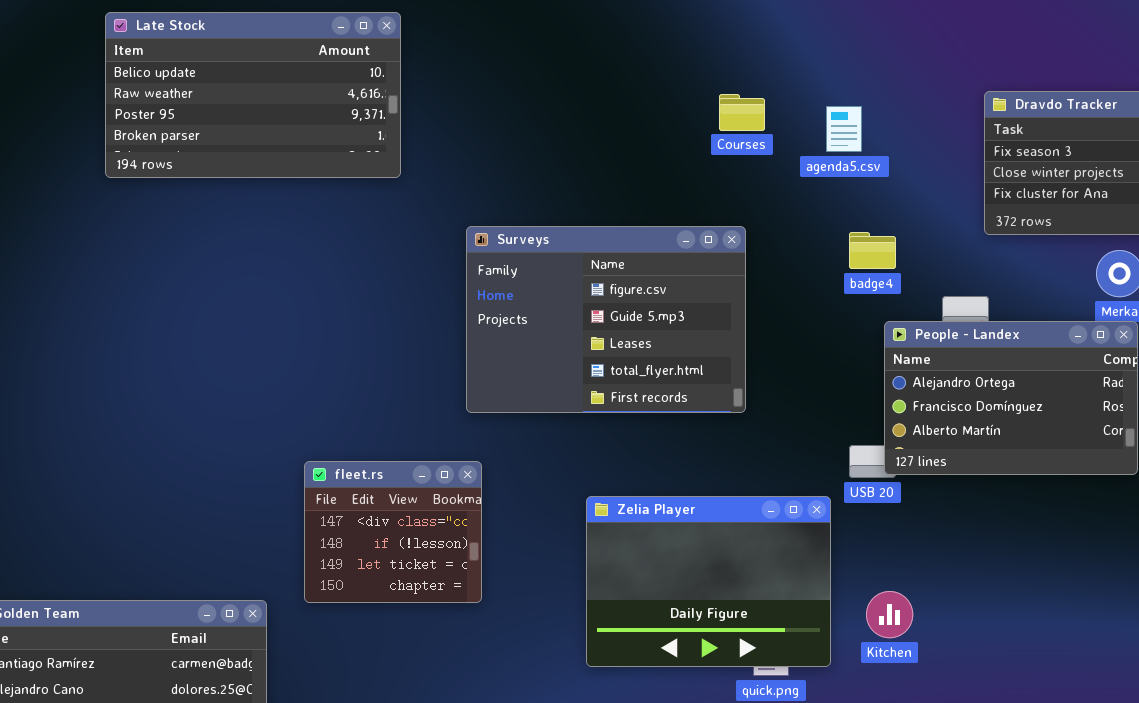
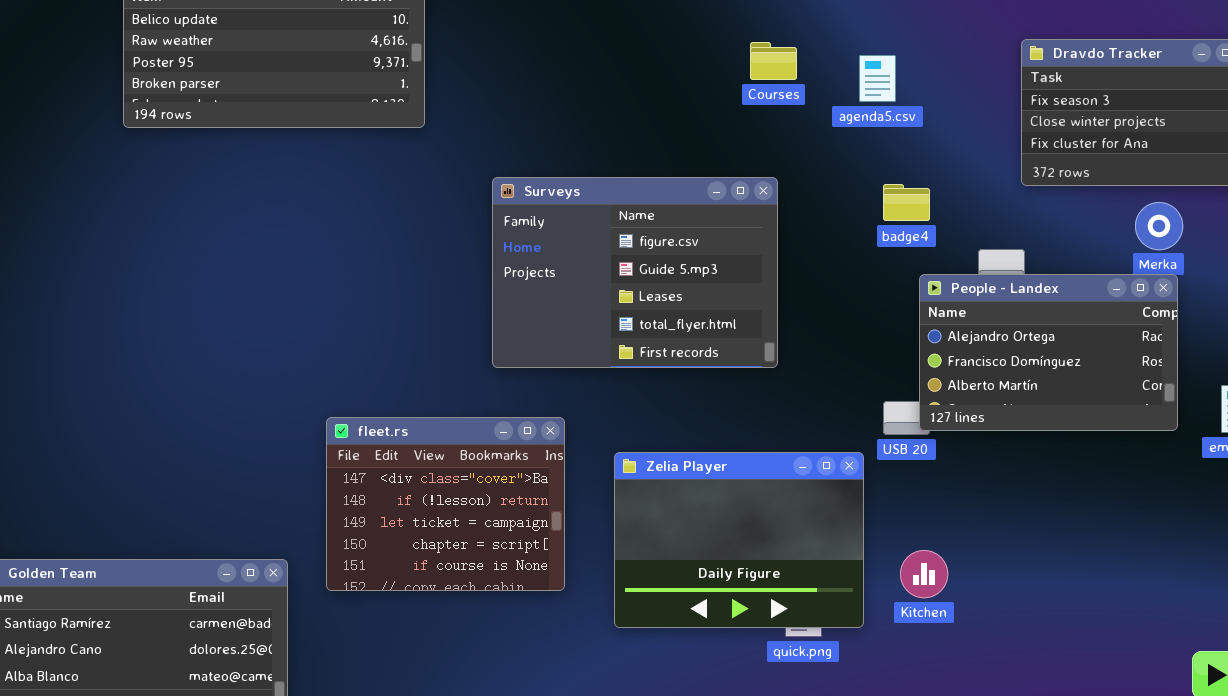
fleet.rs: [304,461,482,603] -> [326,417,565,591], resized

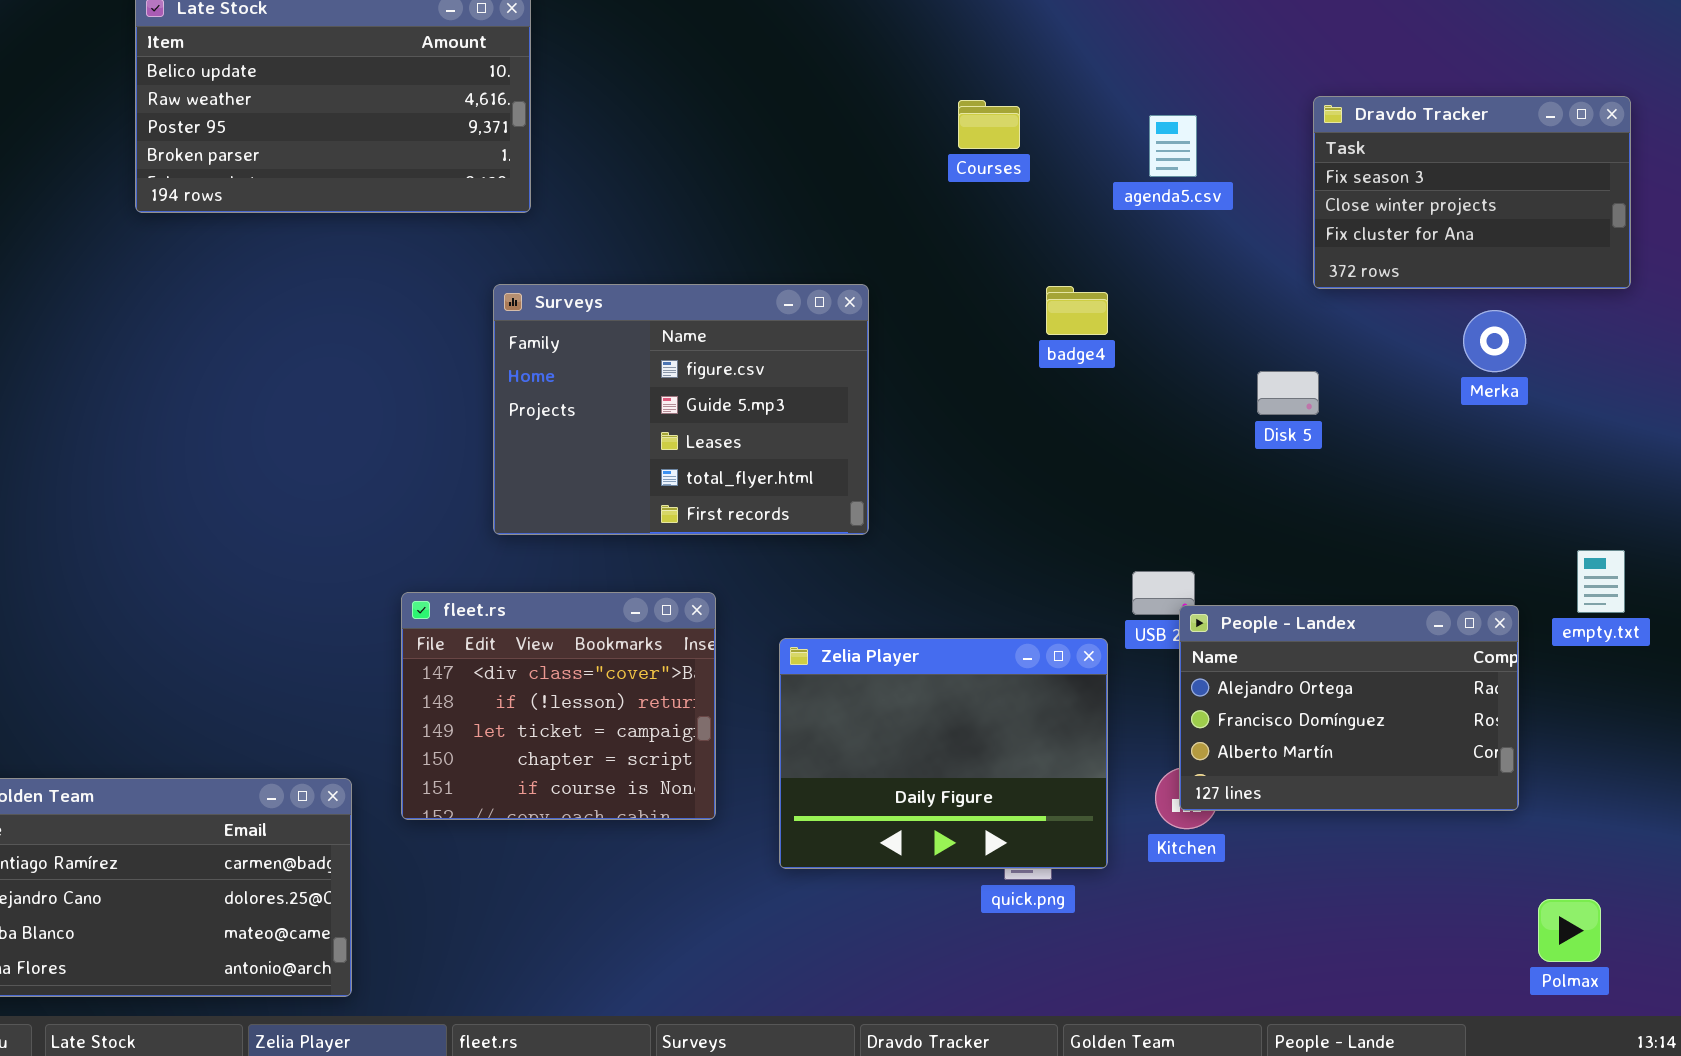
agenda5.csv: [859,55,896,102] -> [1149,115,1197,177], moved
Surveys: [492,177,778,368] -> [493,284,869,535], moved
badge4: [883,184,930,221] -> [1046,286,1108,335], moved
People - Landex: [919,274,1178,431] -> [1179,605,1519,811], moved

